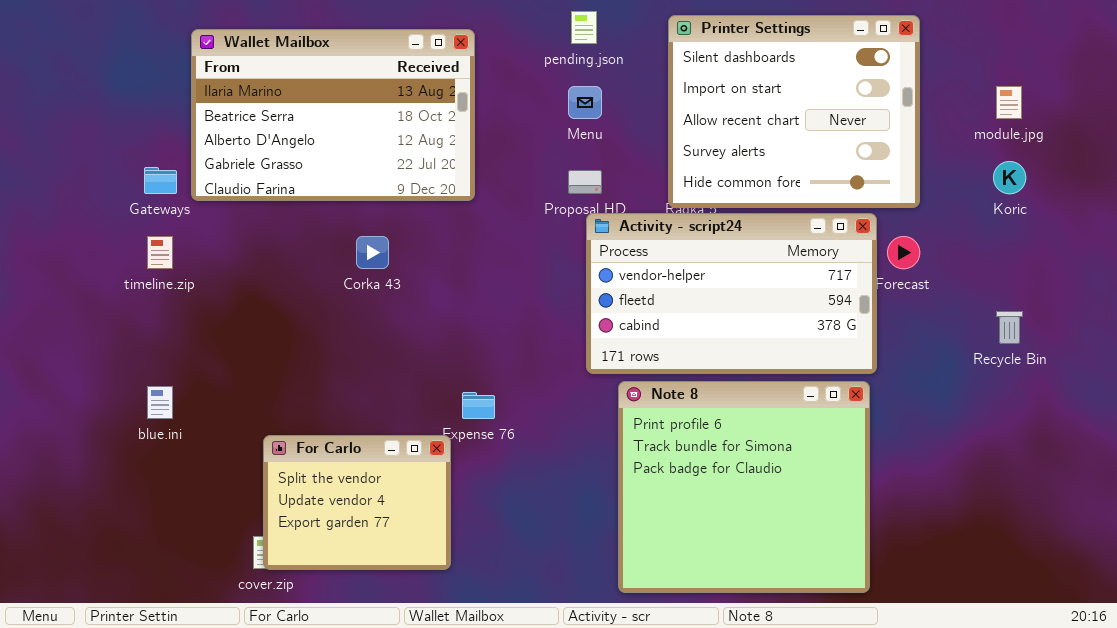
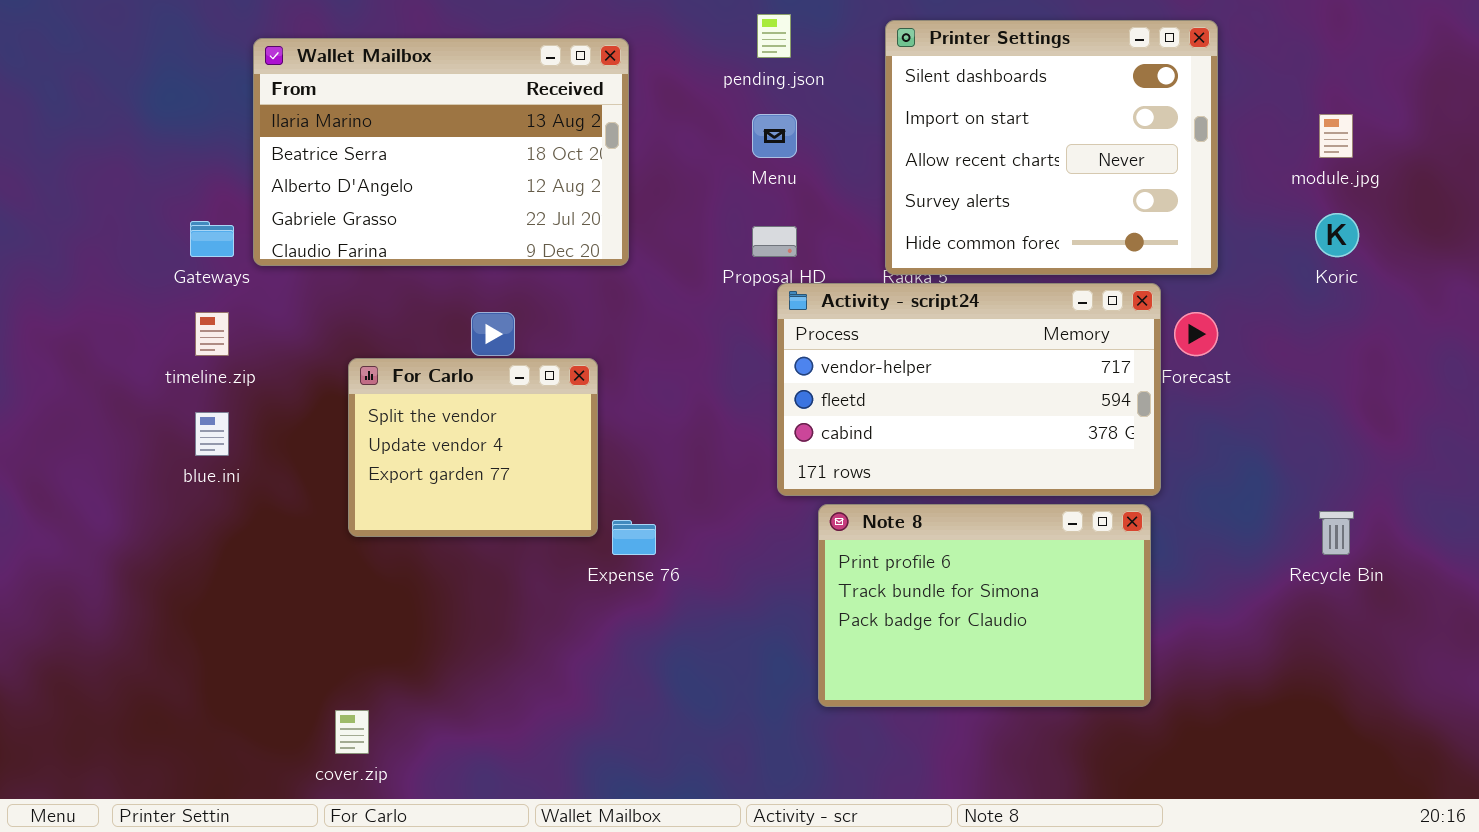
Recycle Bin: [996,311,1023,344] -> [1319,511,1354,555], moved
Note 8: [618,381,870,593] -> [818,504,1151,707], resized
blue.ini: [147,386,173,419] -> [195,412,229,456], moved
For Carlo: [263,435,451,570] -> [348,358,598,537], moved

